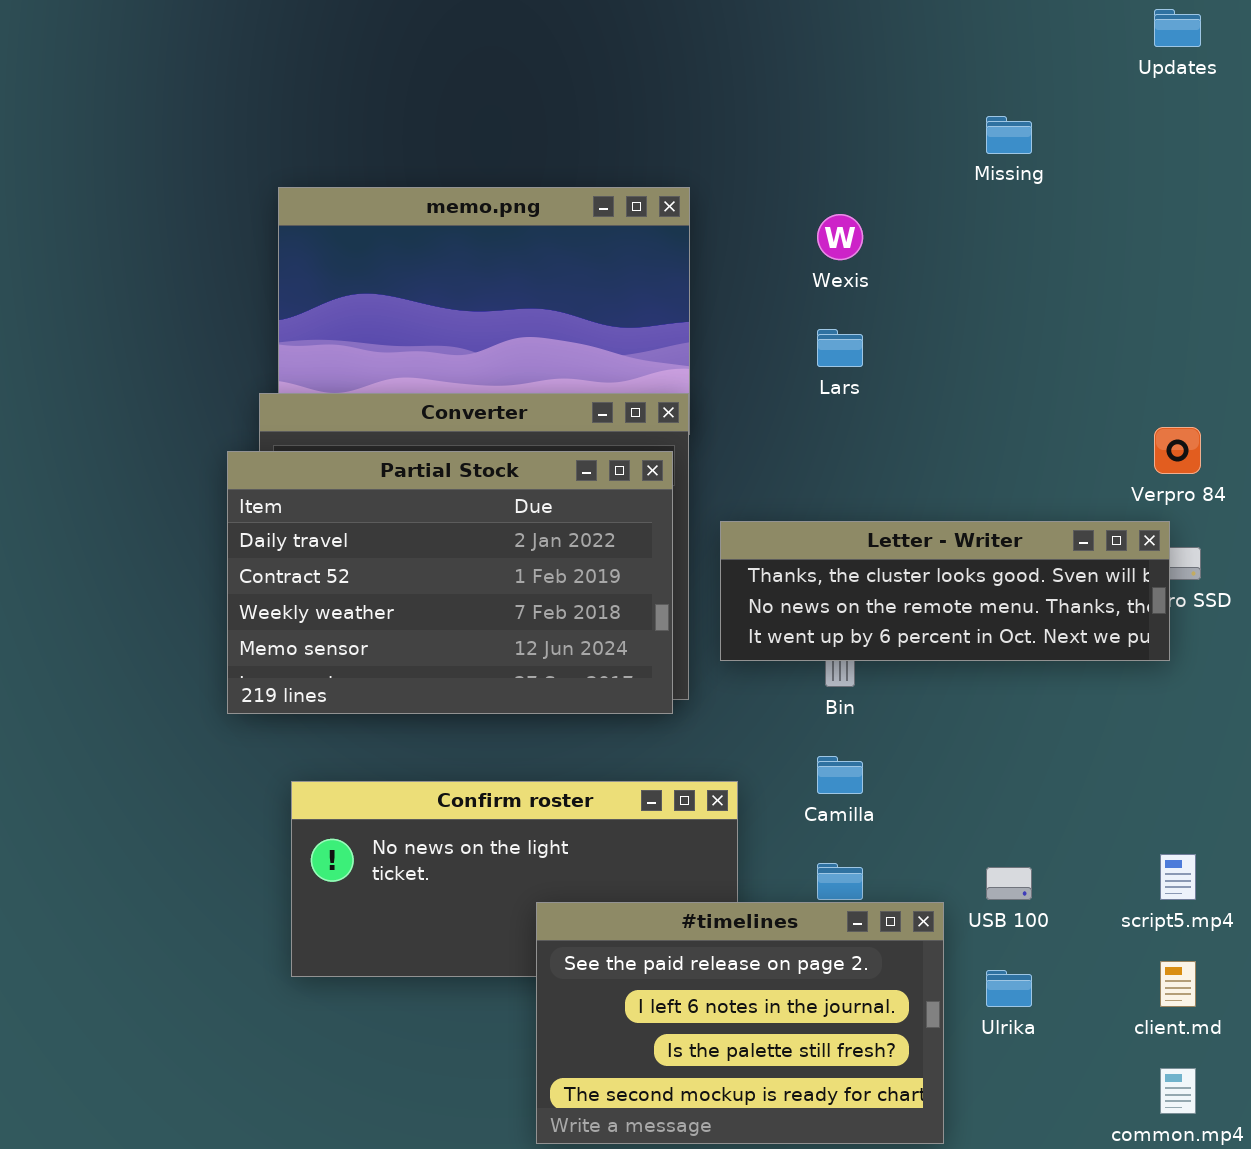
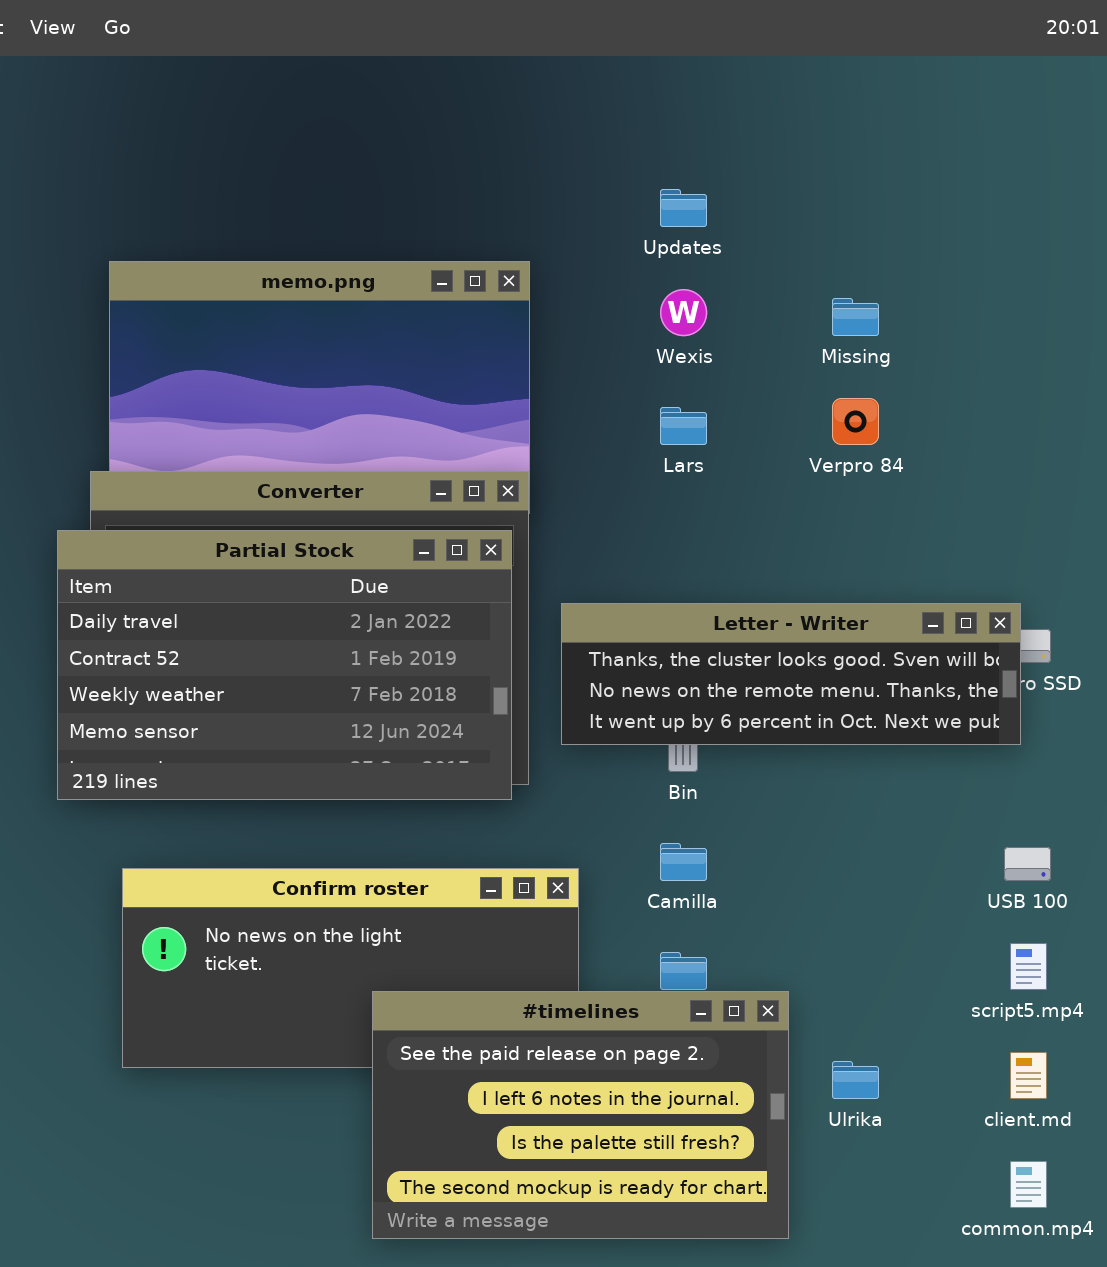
Updates: [1154,9,1201,47] -> [660,189,707,227], moved
Missing: [986,116,1032,154] -> [832,298,879,336], moved
Verpro 84: [1154,427,1201,474] -> [832,398,879,445], moved
USB 100: [986,867,1032,900] -> [1004,847,1051,881], moved

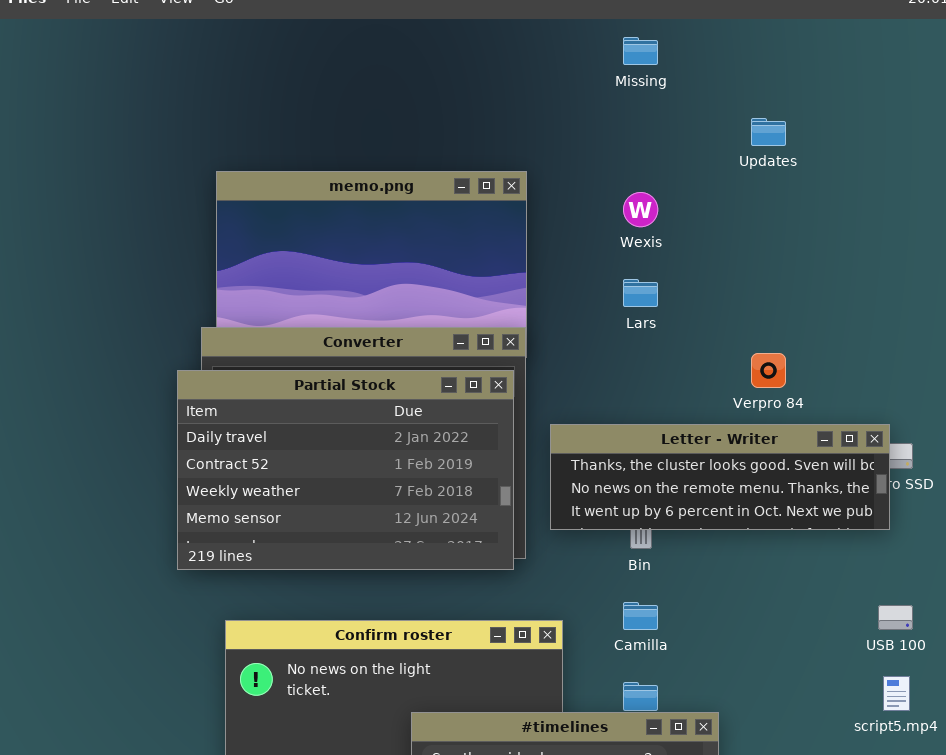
Updates: [660,189,707,227] -> [751,118,786,146], moved
Missing: [832,298,879,336] -> [623,37,658,65], moved
Verpro 84: [832,398,879,445] -> [751,353,786,388], moved

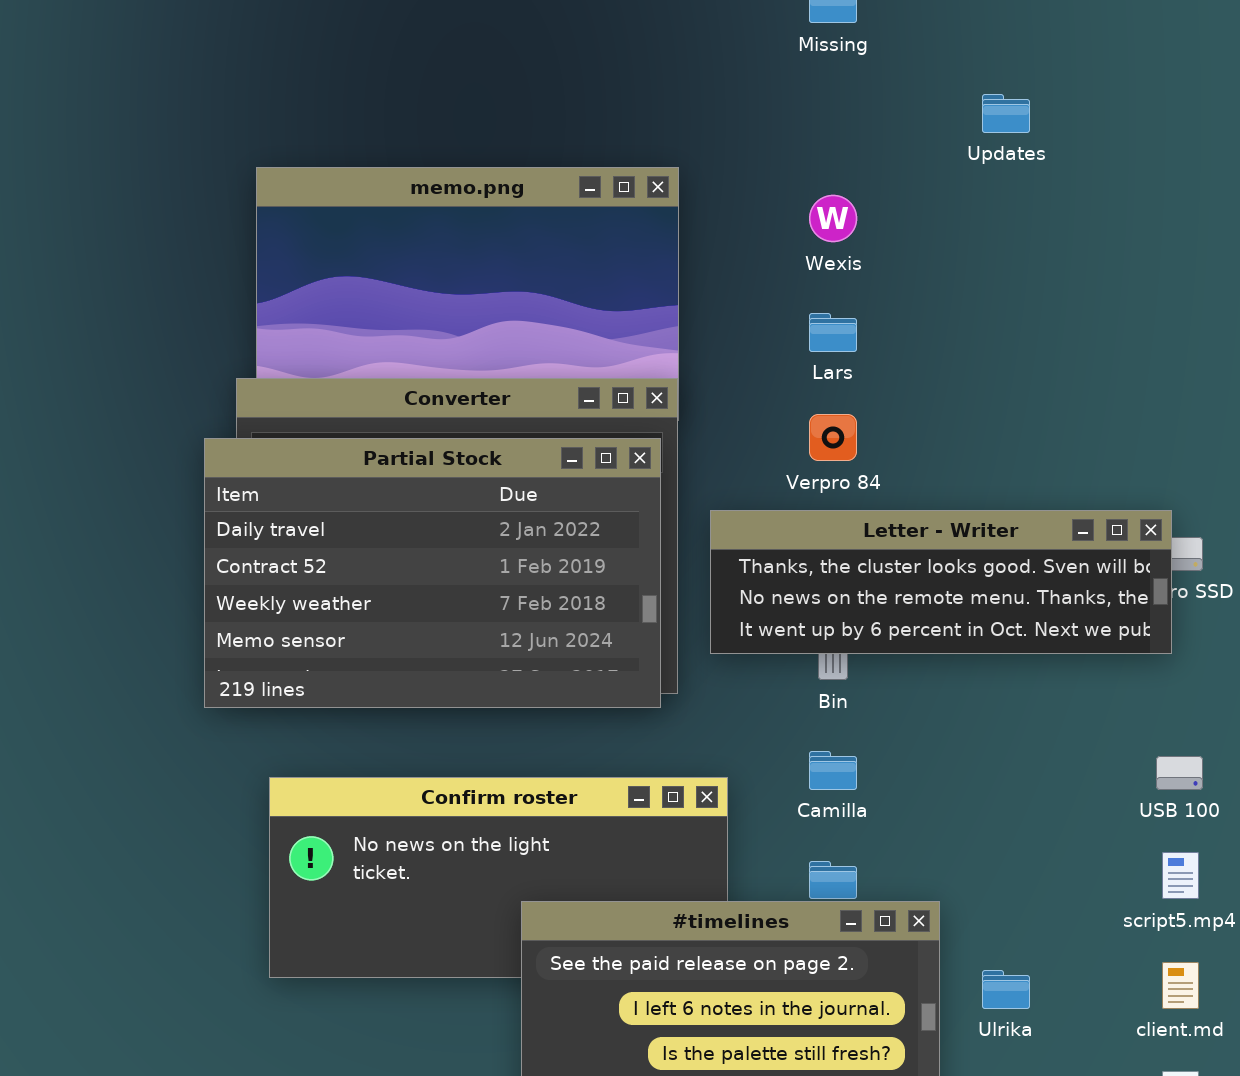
Verpro 84: [751,353,786,388] -> [809,414,857,461], moved

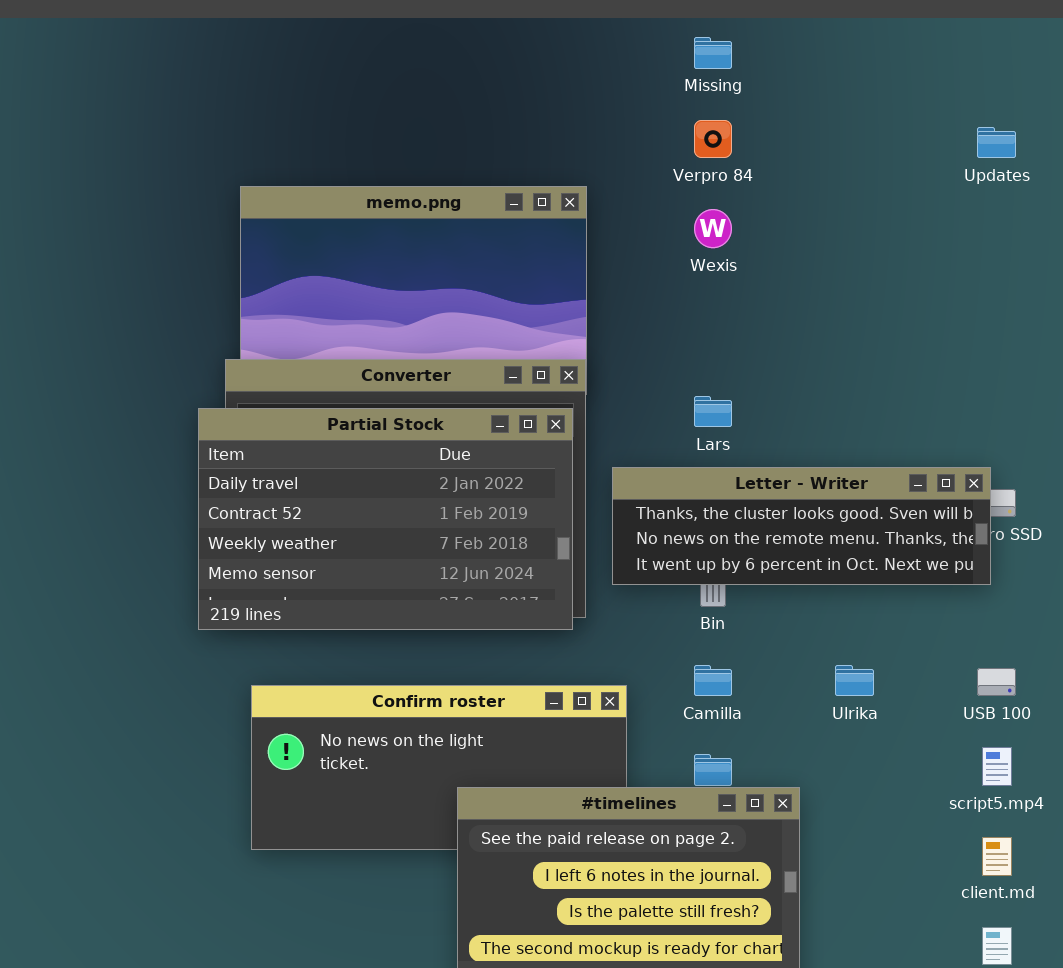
Updates: [982,94,1030,133] -> [977,127,1016,158], moved
Lars: [809,313,857,352] -> [694,396,732,427], moved
Verpro 84: [809,414,857,461] -> [694,120,732,158], moved
Ulrika: [982,970,1030,1009] -> [835,665,874,696], moved

